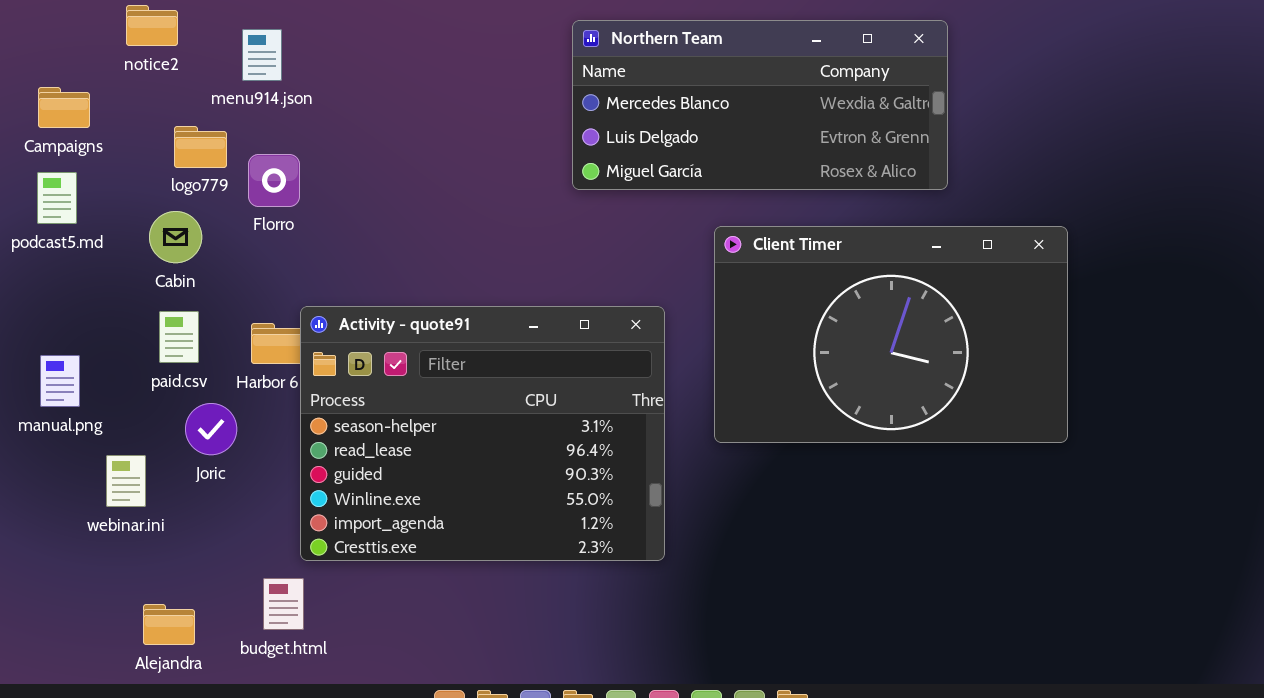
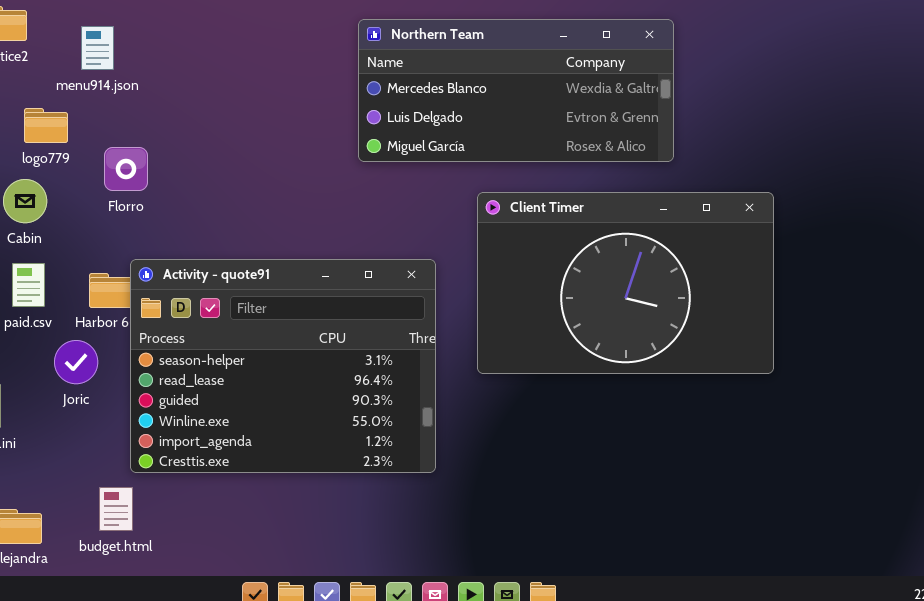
Florro: [248,154,300,207] -> [104,147,148,191], moved
Joric: [185,403,237,455] -> [54,340,98,384], moved

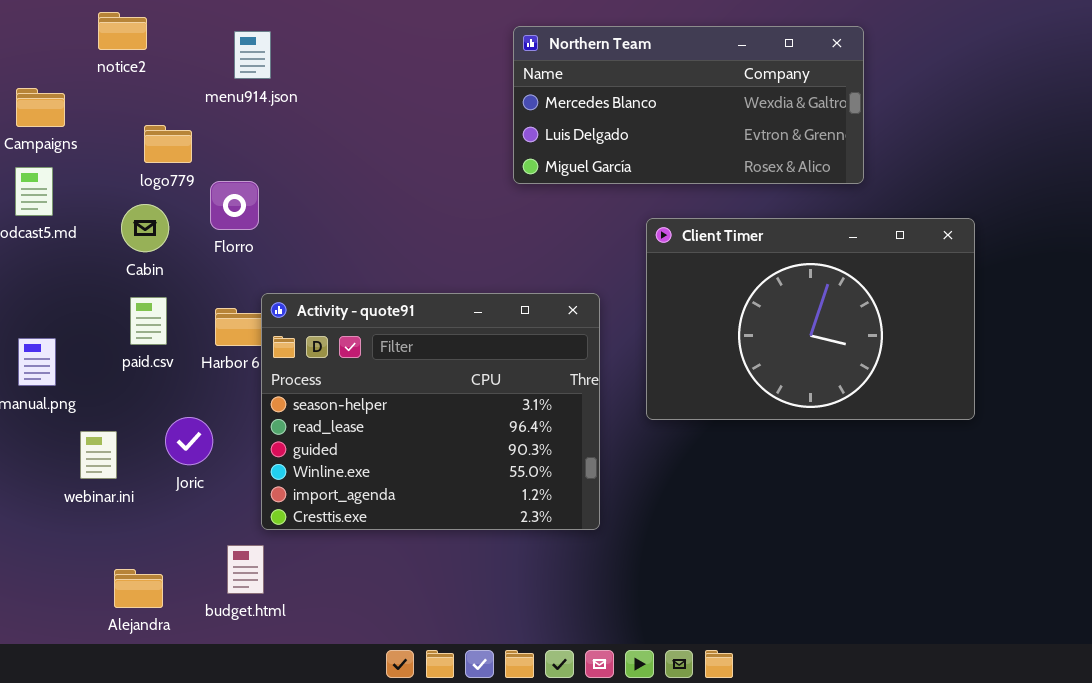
menu914.json: [81,26,114,70] -> [234,31,271,79], moved
Florro: [104,147,148,191] -> [210,181,259,230], moved
Joric: [54,340,98,384] -> [165,417,213,465], moved

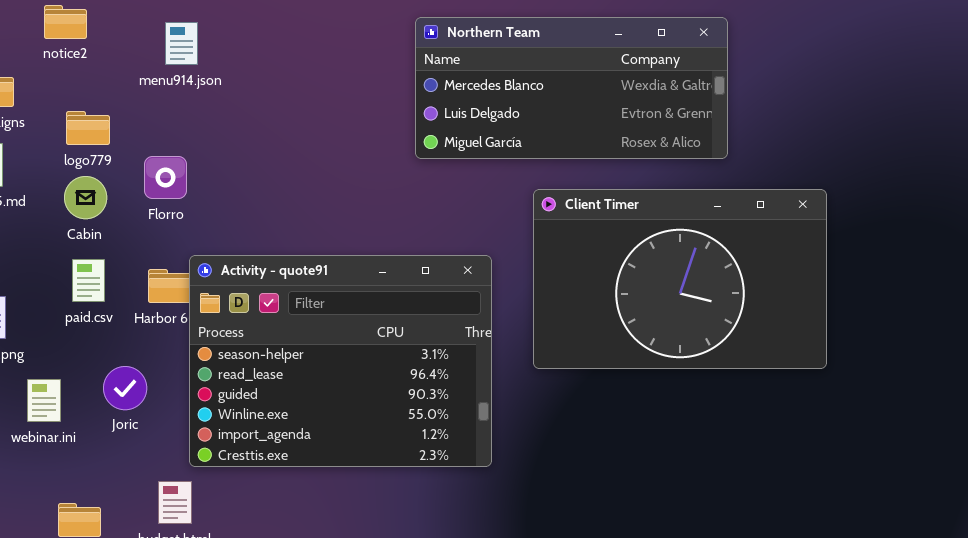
logo779: [144,125,192,163] -> [66,111,110,145], moved

